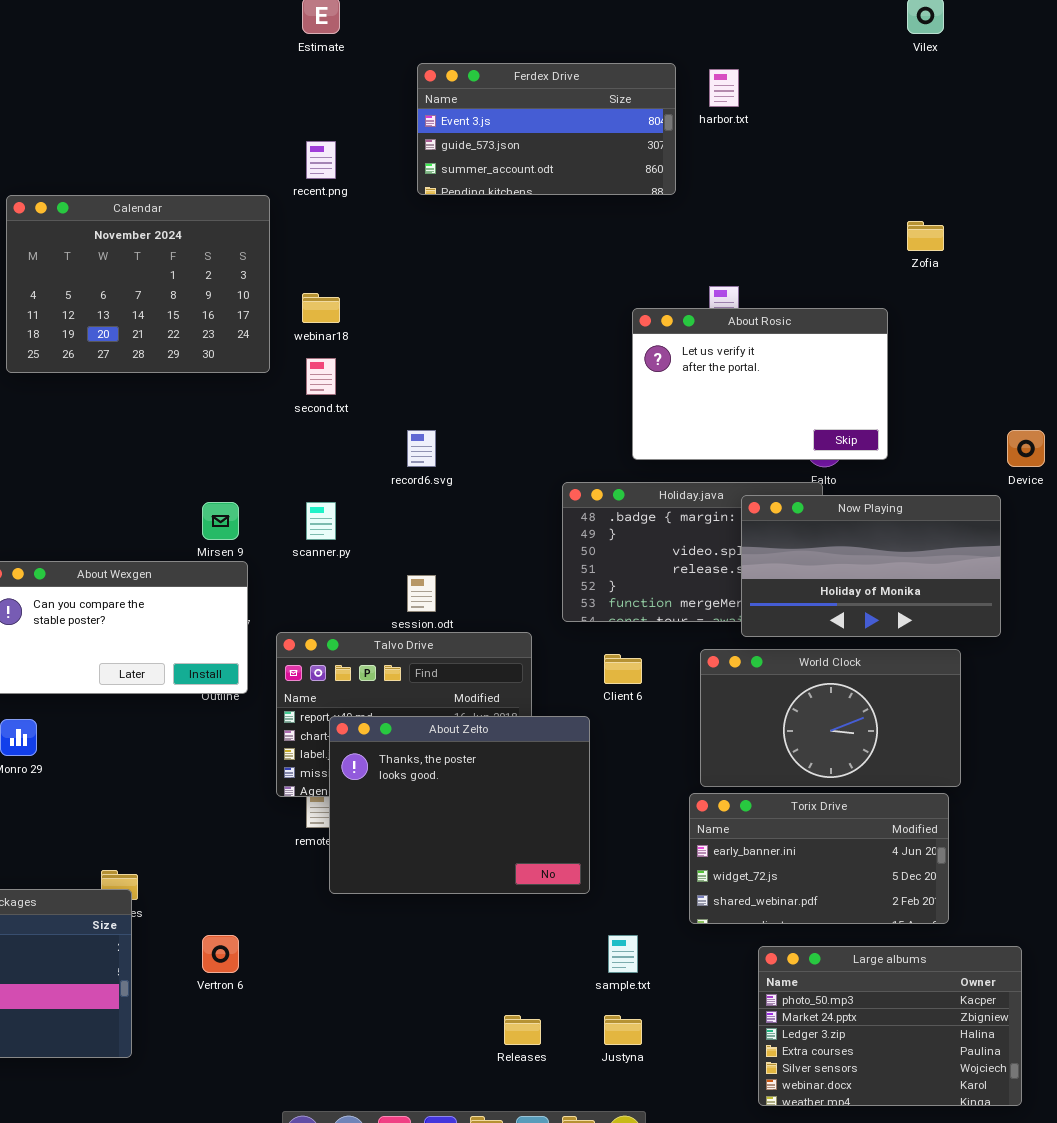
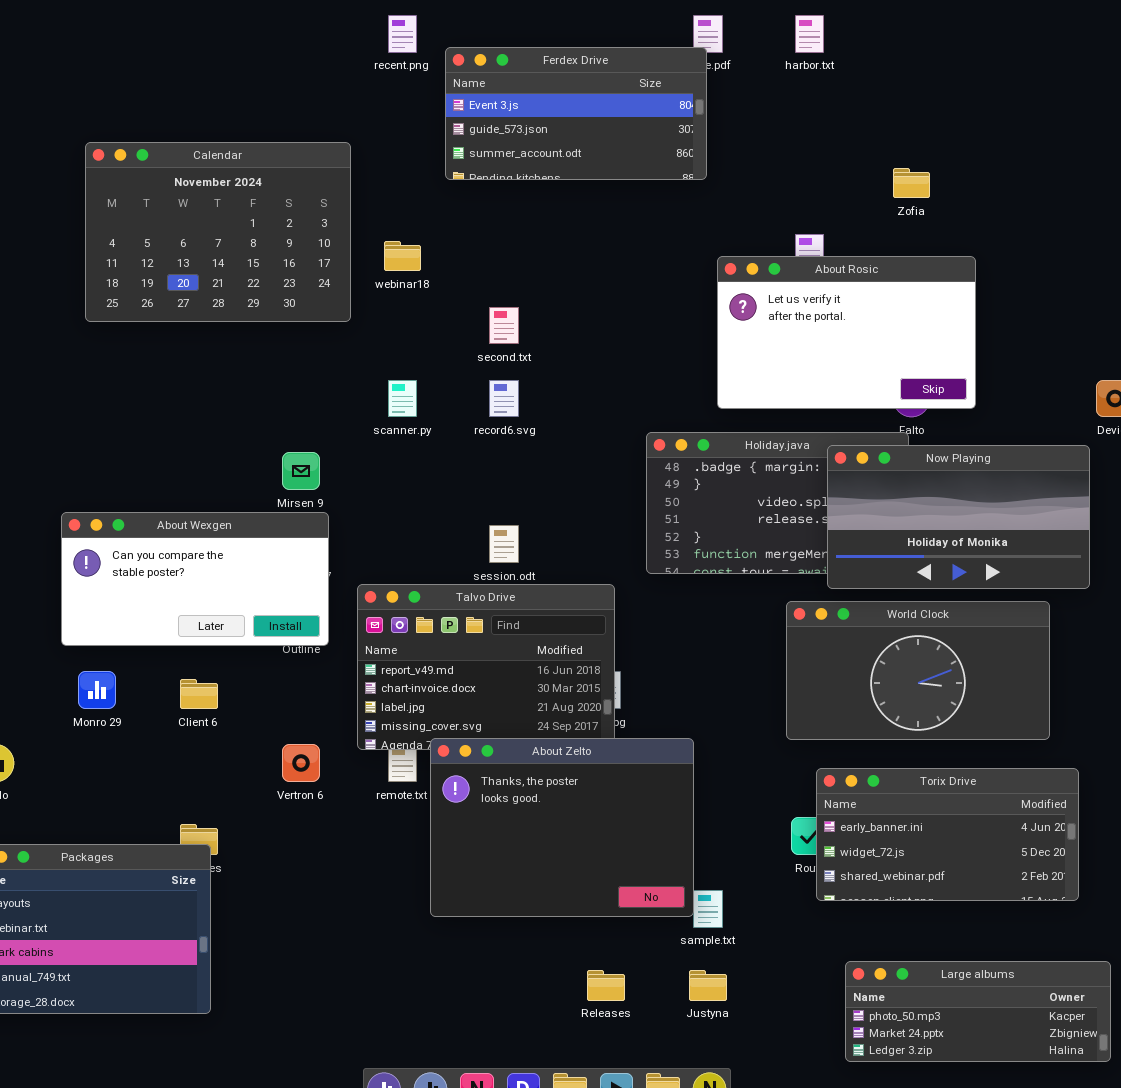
Ferdex Drive: [417,63,676,195] -> [445,47,707,180], moved
recent.png: [306,141,336,179] -> [388,15,417,53], moved
Zofia: [907,221,944,251] -> [893,168,930,198], moved
second.txt: [306,358,336,395] -> [489,307,519,344], moved
scanner.py: [306,502,336,540] -> [388,380,417,417], moved
Client 6: [604,654,642,684] -> [180,679,218,709], moved
About Zelto: [329,716,590,894] -> [430,738,694,917], moved
Torix Drive: [689,793,949,924] -> [816,768,1079,901], moved
Vertron 6: [202,935,239,973] -> [282,744,320,782], moved
Large albums: [758,946,1022,1106] -> [845,961,1111,1062], resized

